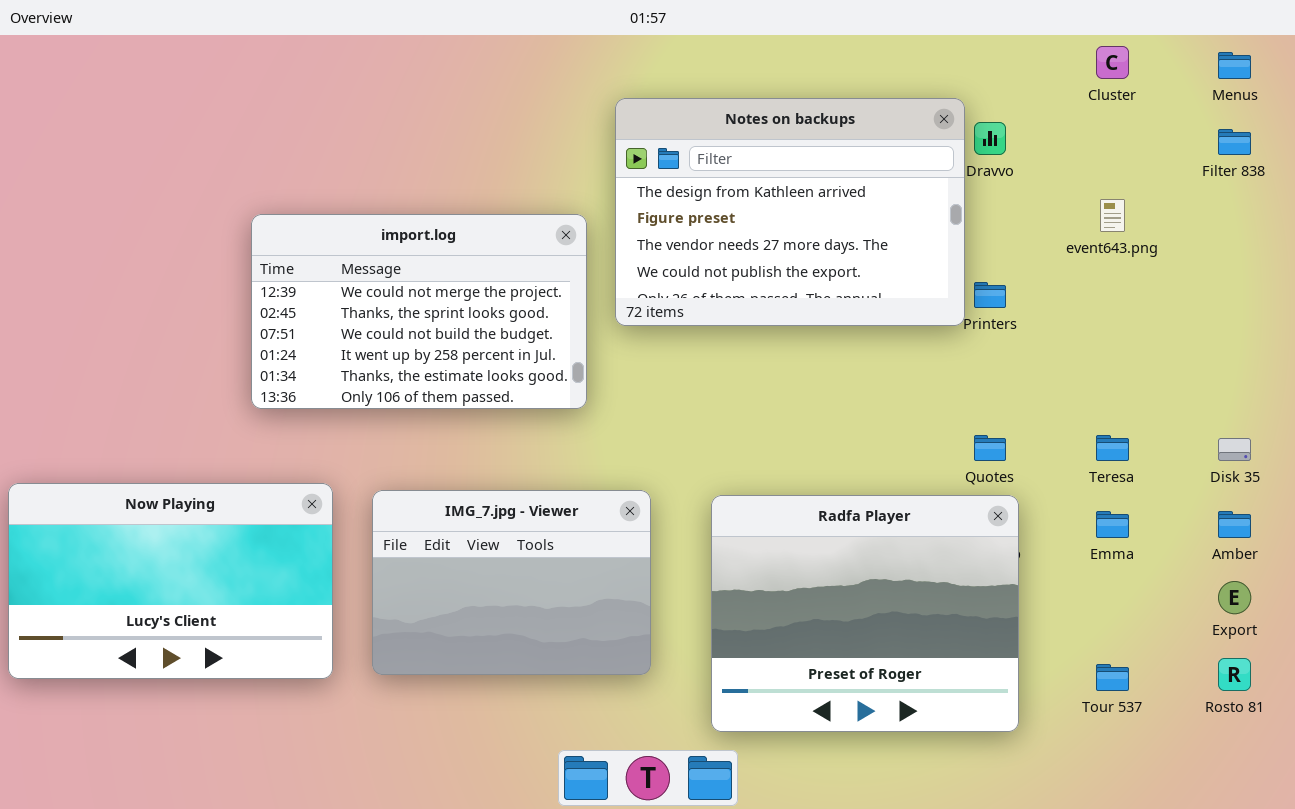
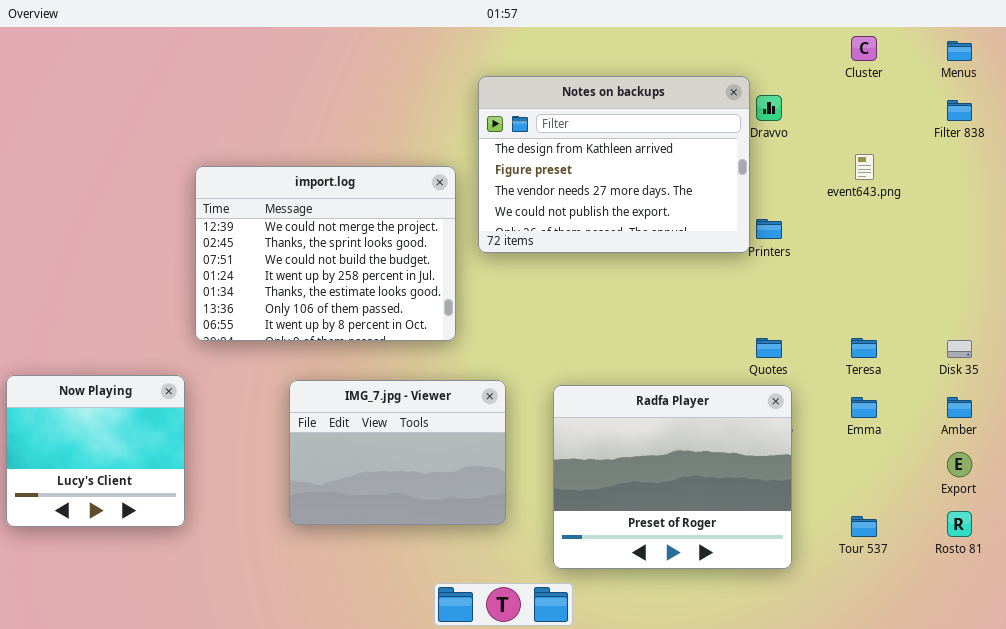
import.log: [251,214,587,409] -> [195,166,456,341], resized
Now Playing: [8,483,333,679] -> [6,375,185,527], resized

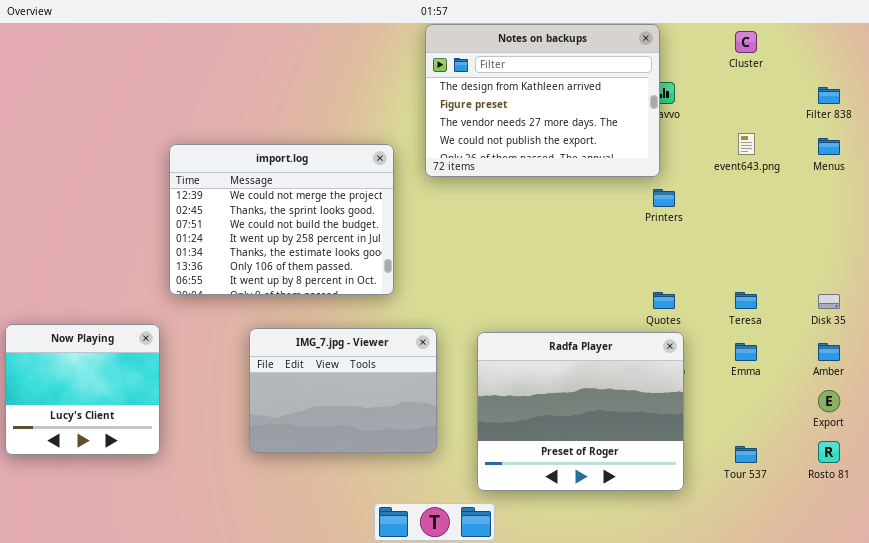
Menus: [947,41,972,61] -> [818,138,840,155], moved
Notes on backups: [478,76,750,253] -> [425,24,660,177], moved

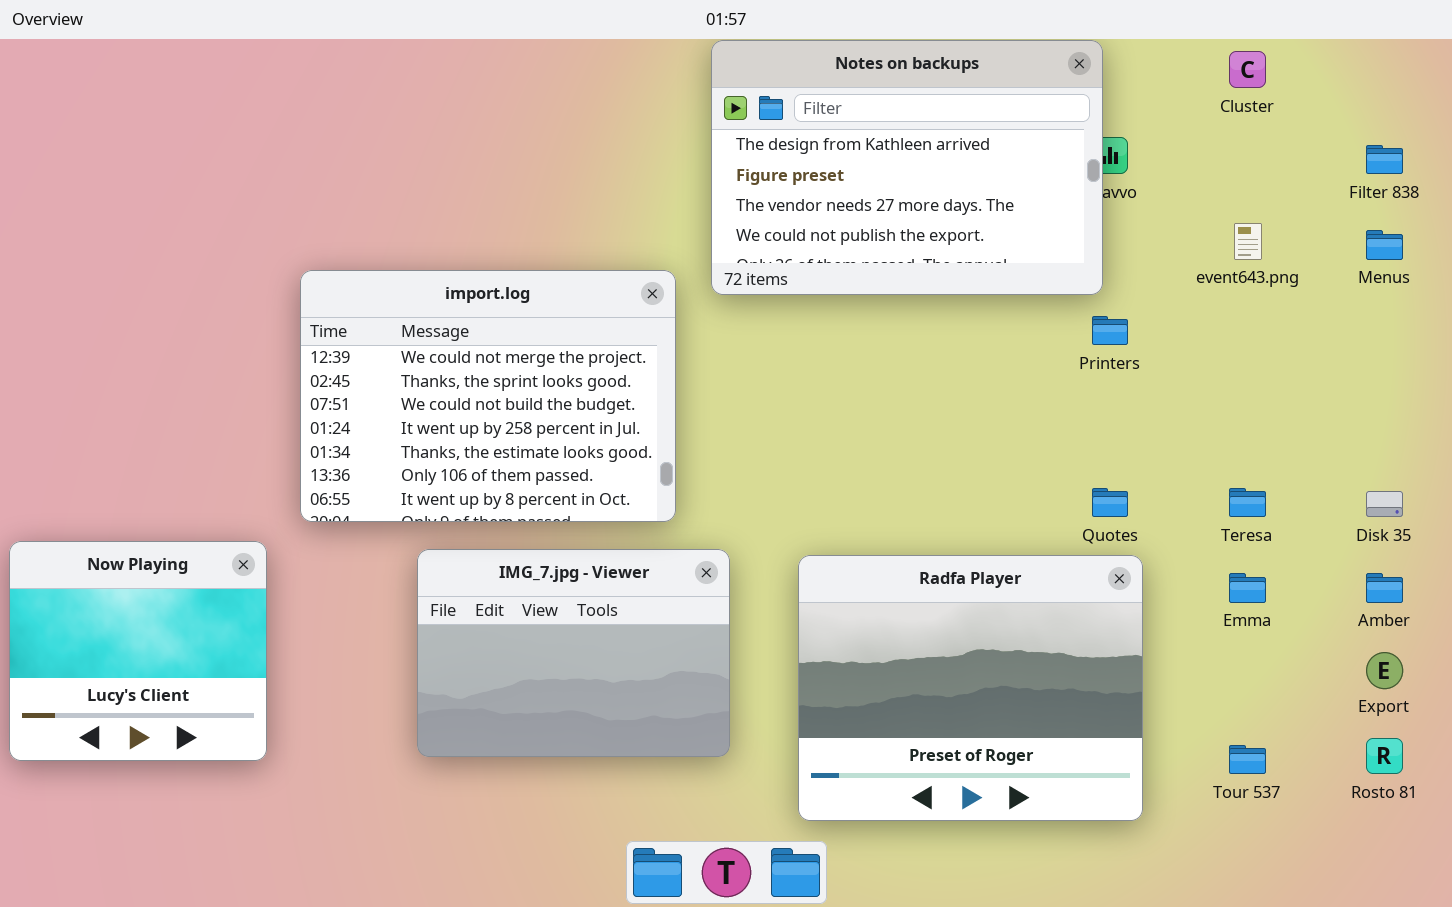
import.log: [169,144,394,295] -> [300,270,676,522], moved

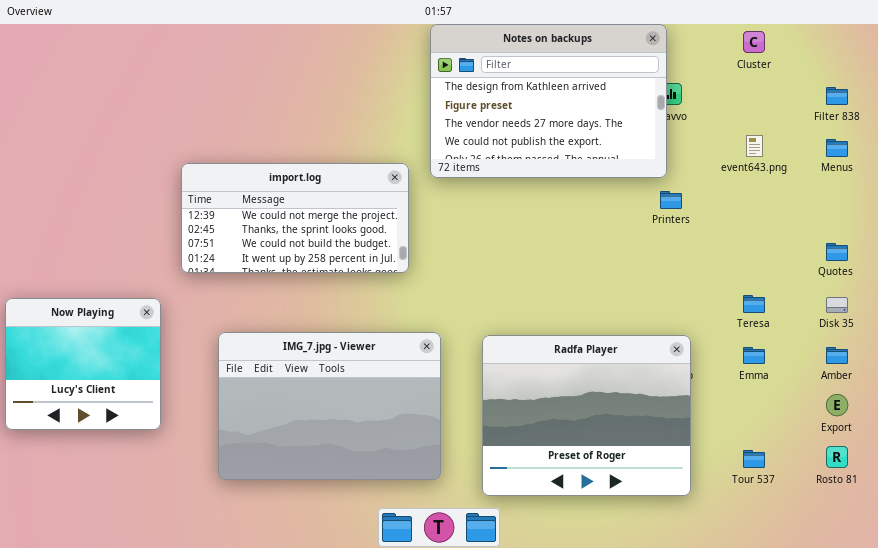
import.log: [300,270,676,522] -> [181,163,409,273], resized
Quotes: [1092,488,1128,517] -> [826,243,848,261], moved
Now Playing: [9,541,267,761] -> [5,298,161,430], moved
IMG_7.jpg - Viewer: [417,549,730,757] -> [218,332,441,480], resized

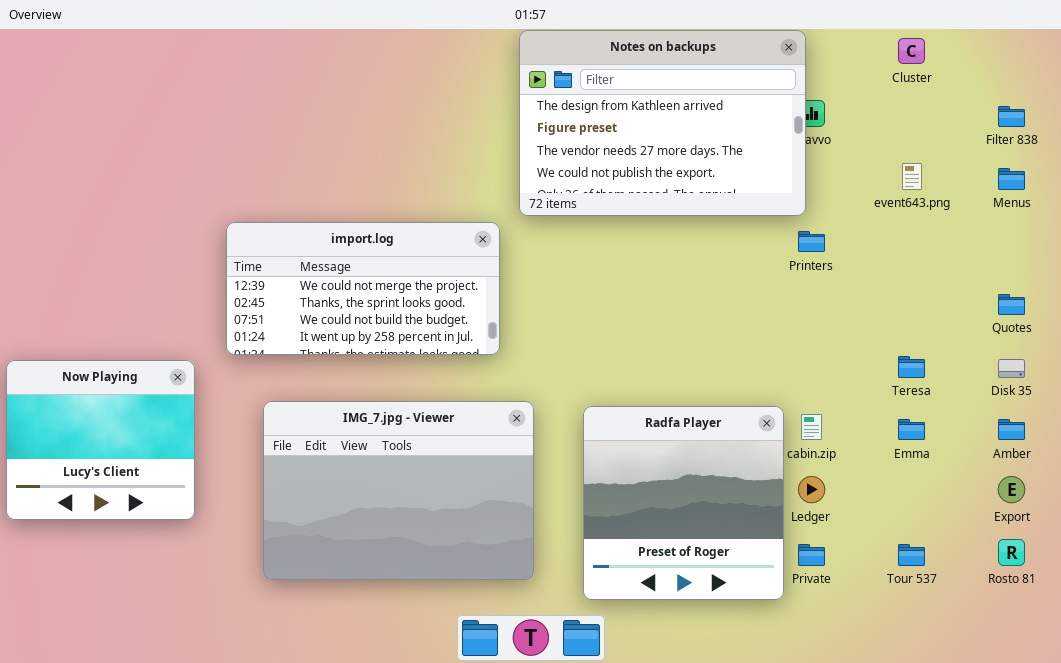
import.log: [181,163,409,273] -> [226,222,500,355], moved
Radfa Player: [482,335,691,496] -> [583,406,784,600], resized

